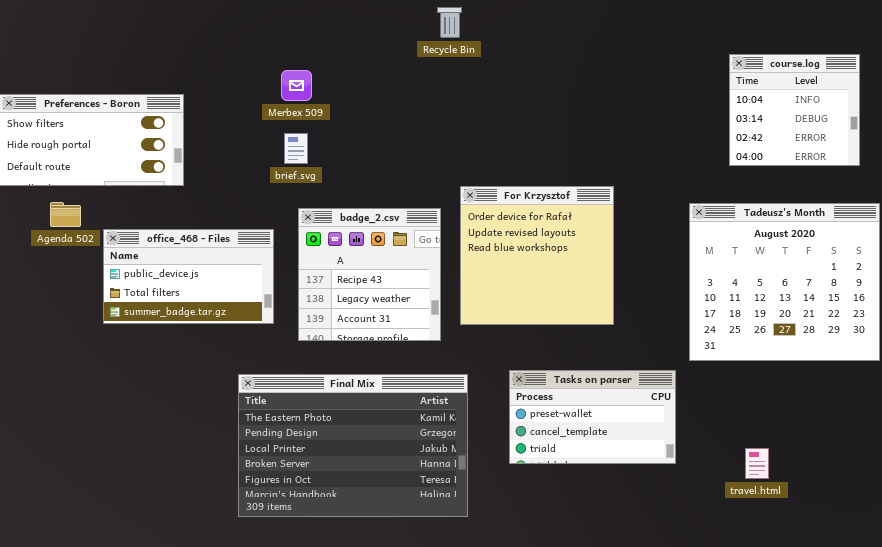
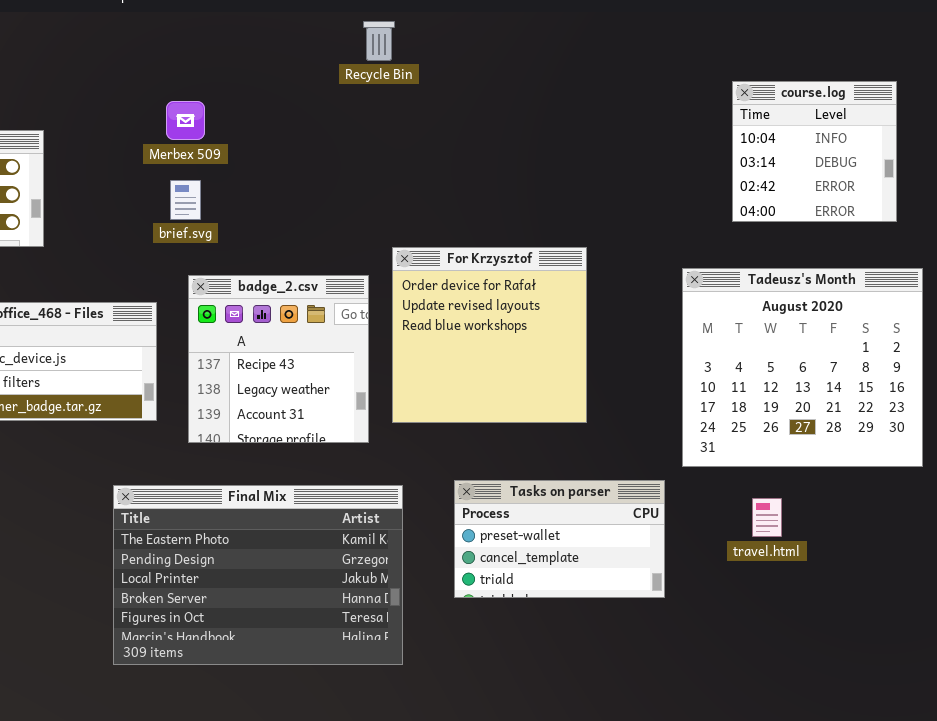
travel.html: [745,448,769,479] -> [752,498,782,537], moved

